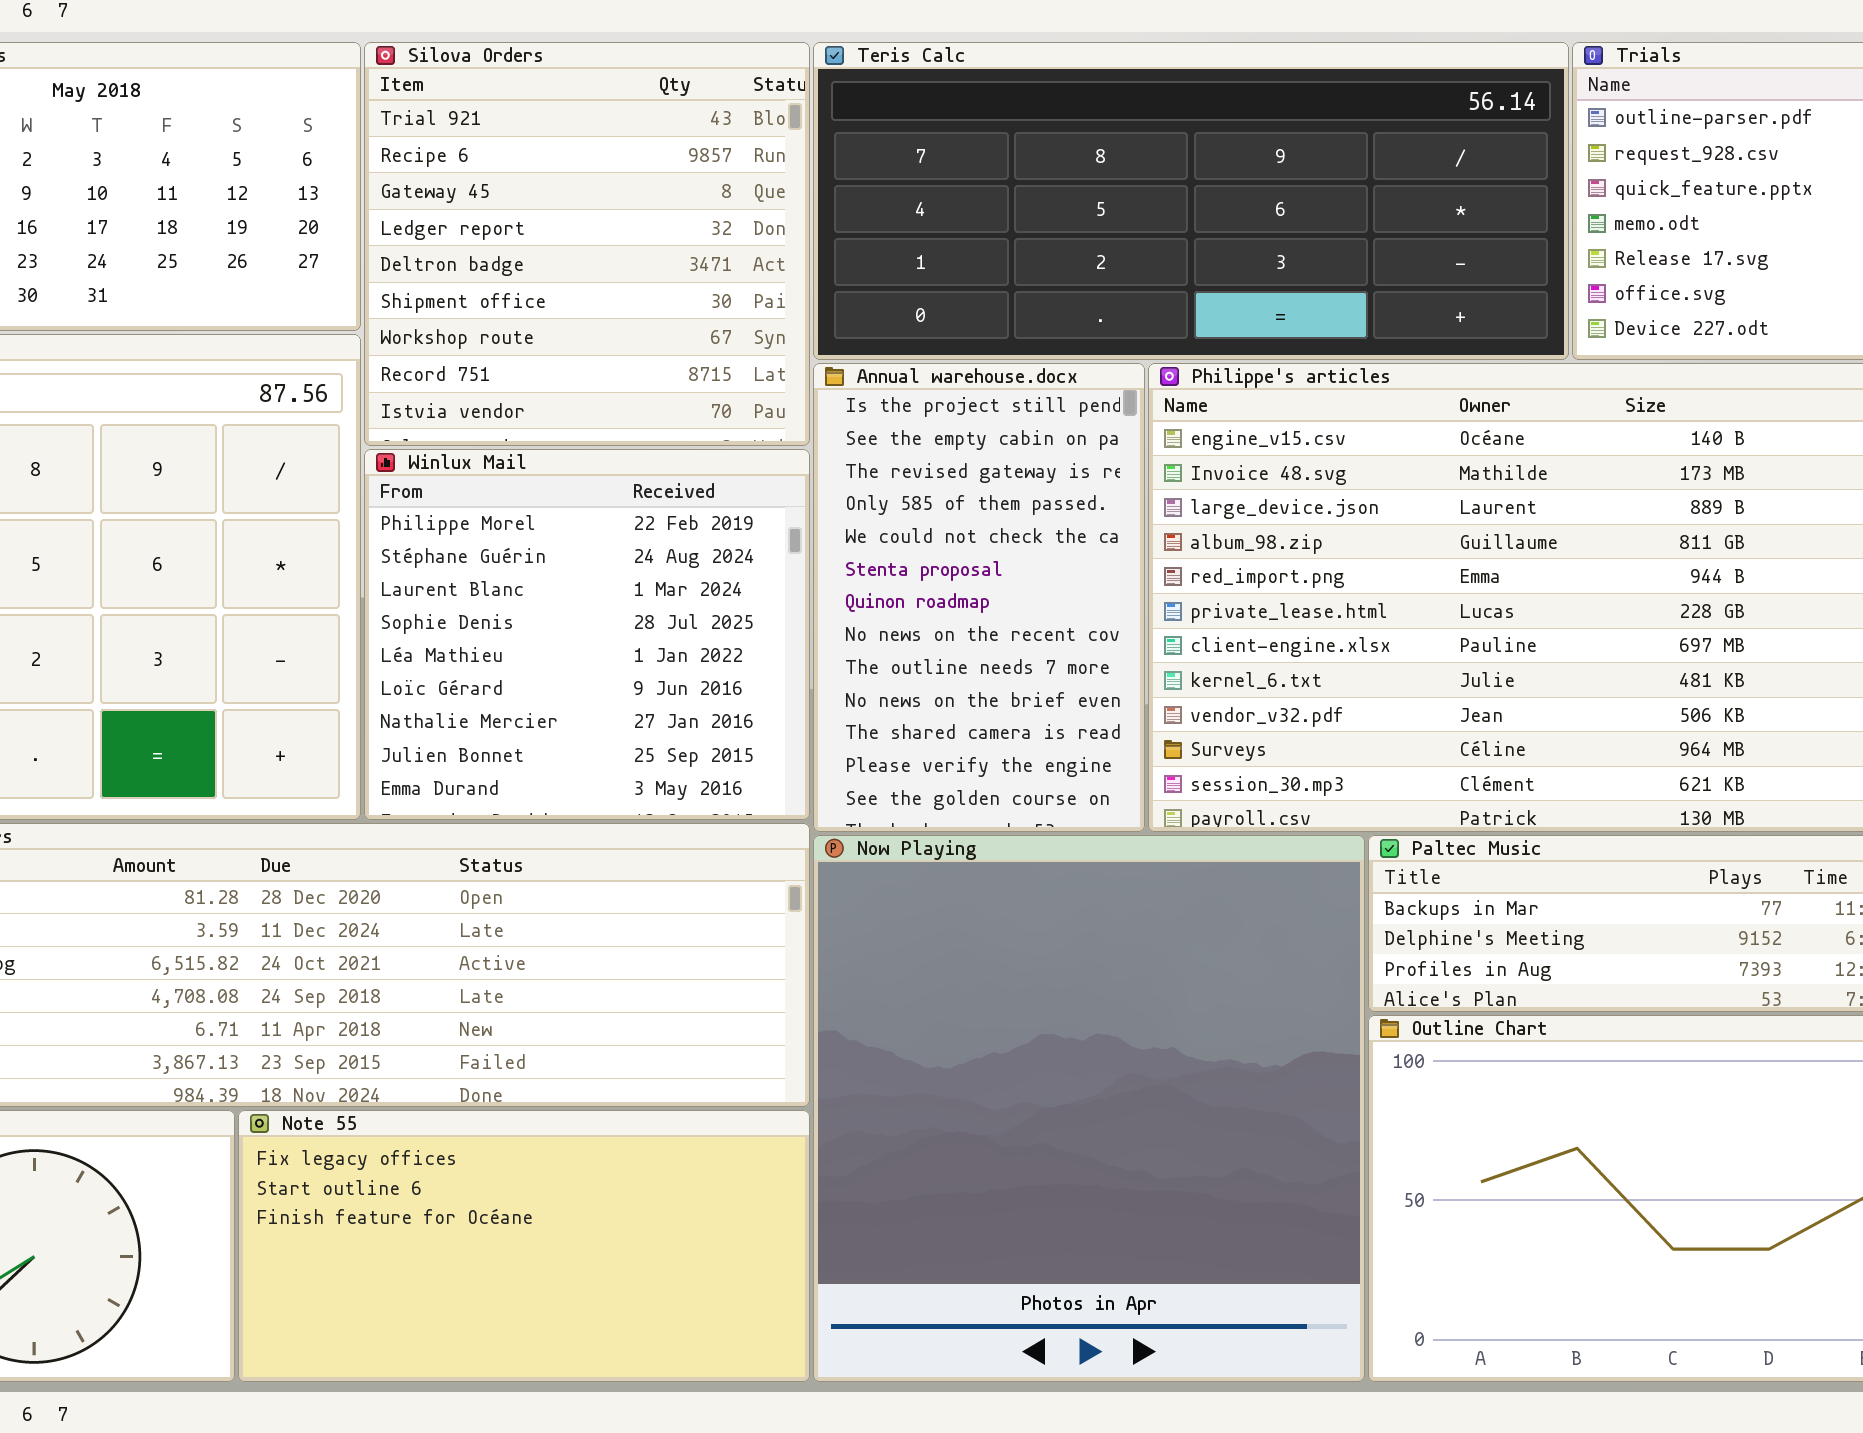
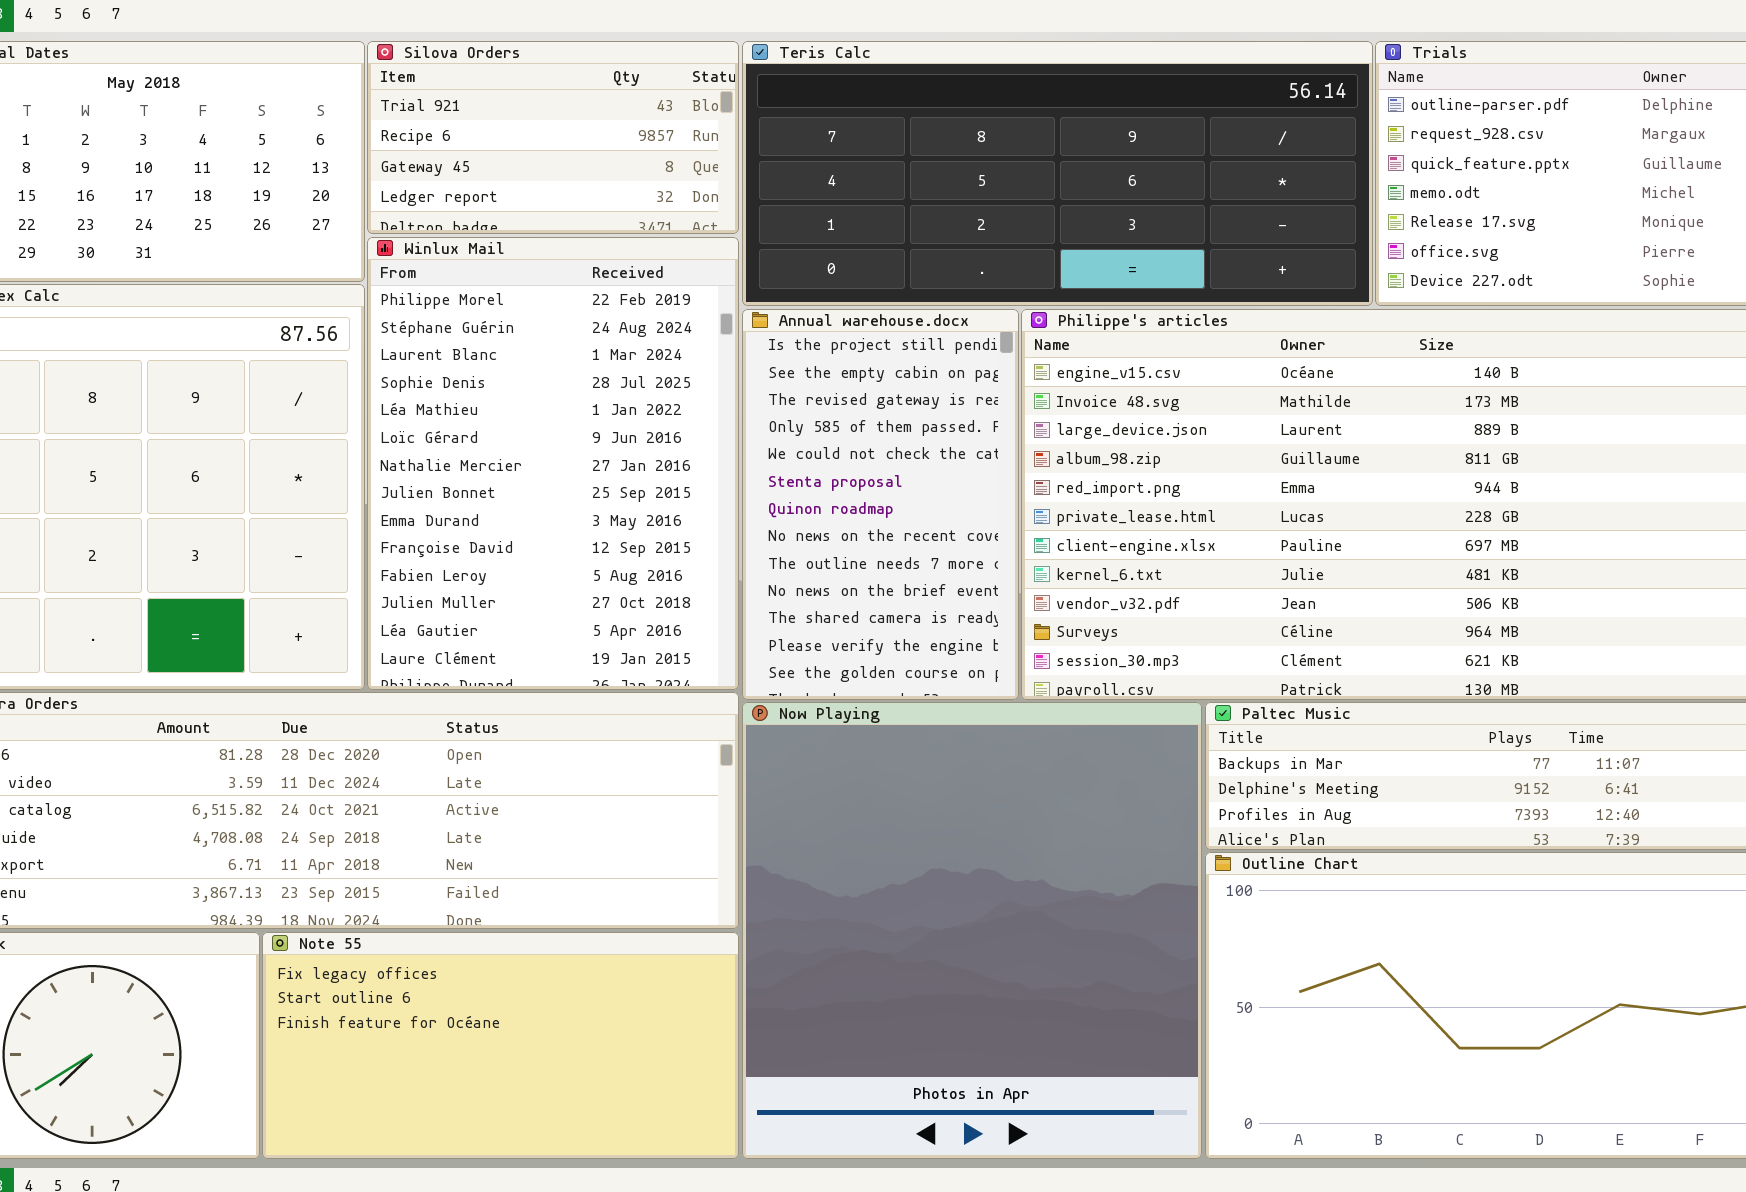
Silova Orders: [364,42,810,446] -> [367,41,739,234], resized
Winlux Mail: [364,449,810,820] -> [367,237,739,690], resized

